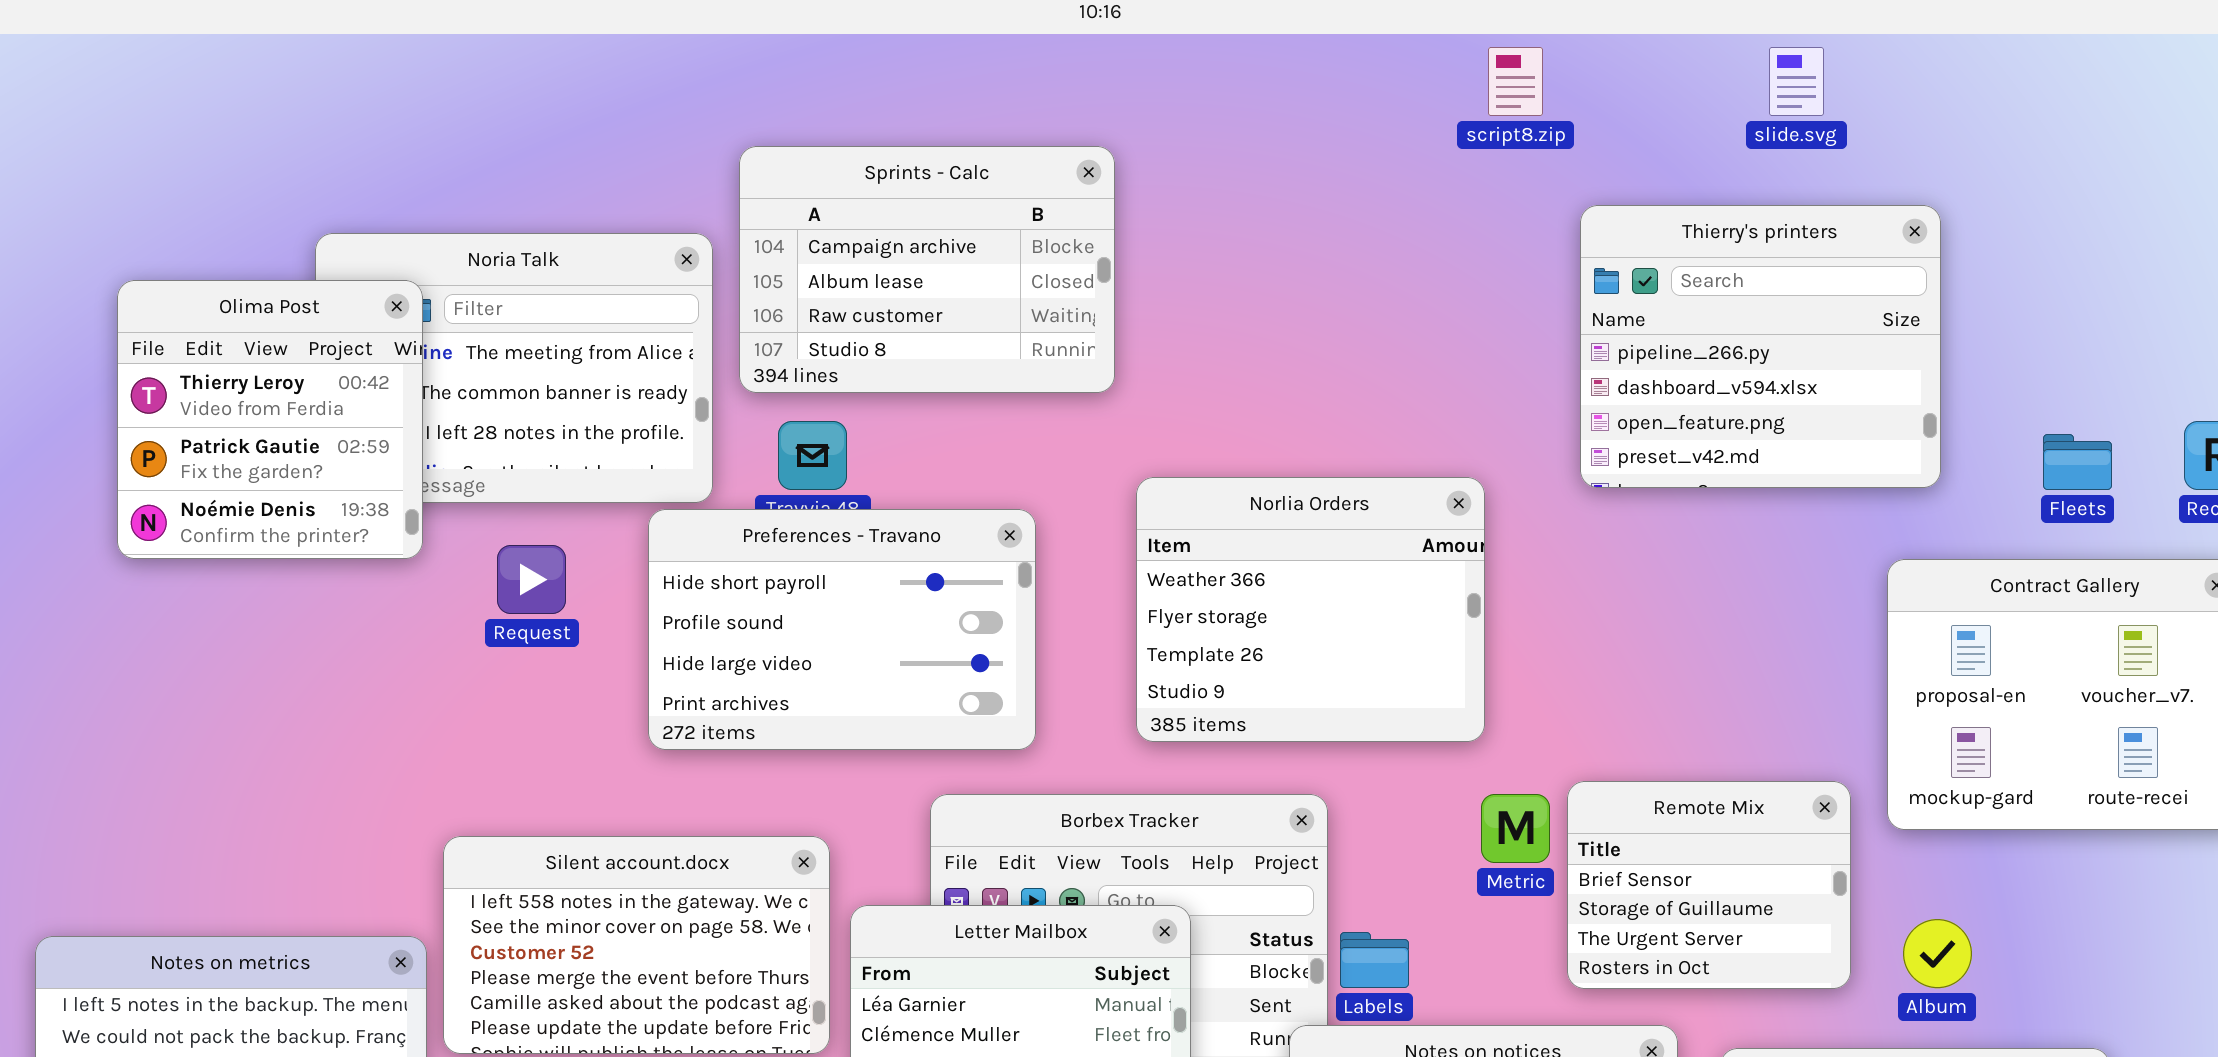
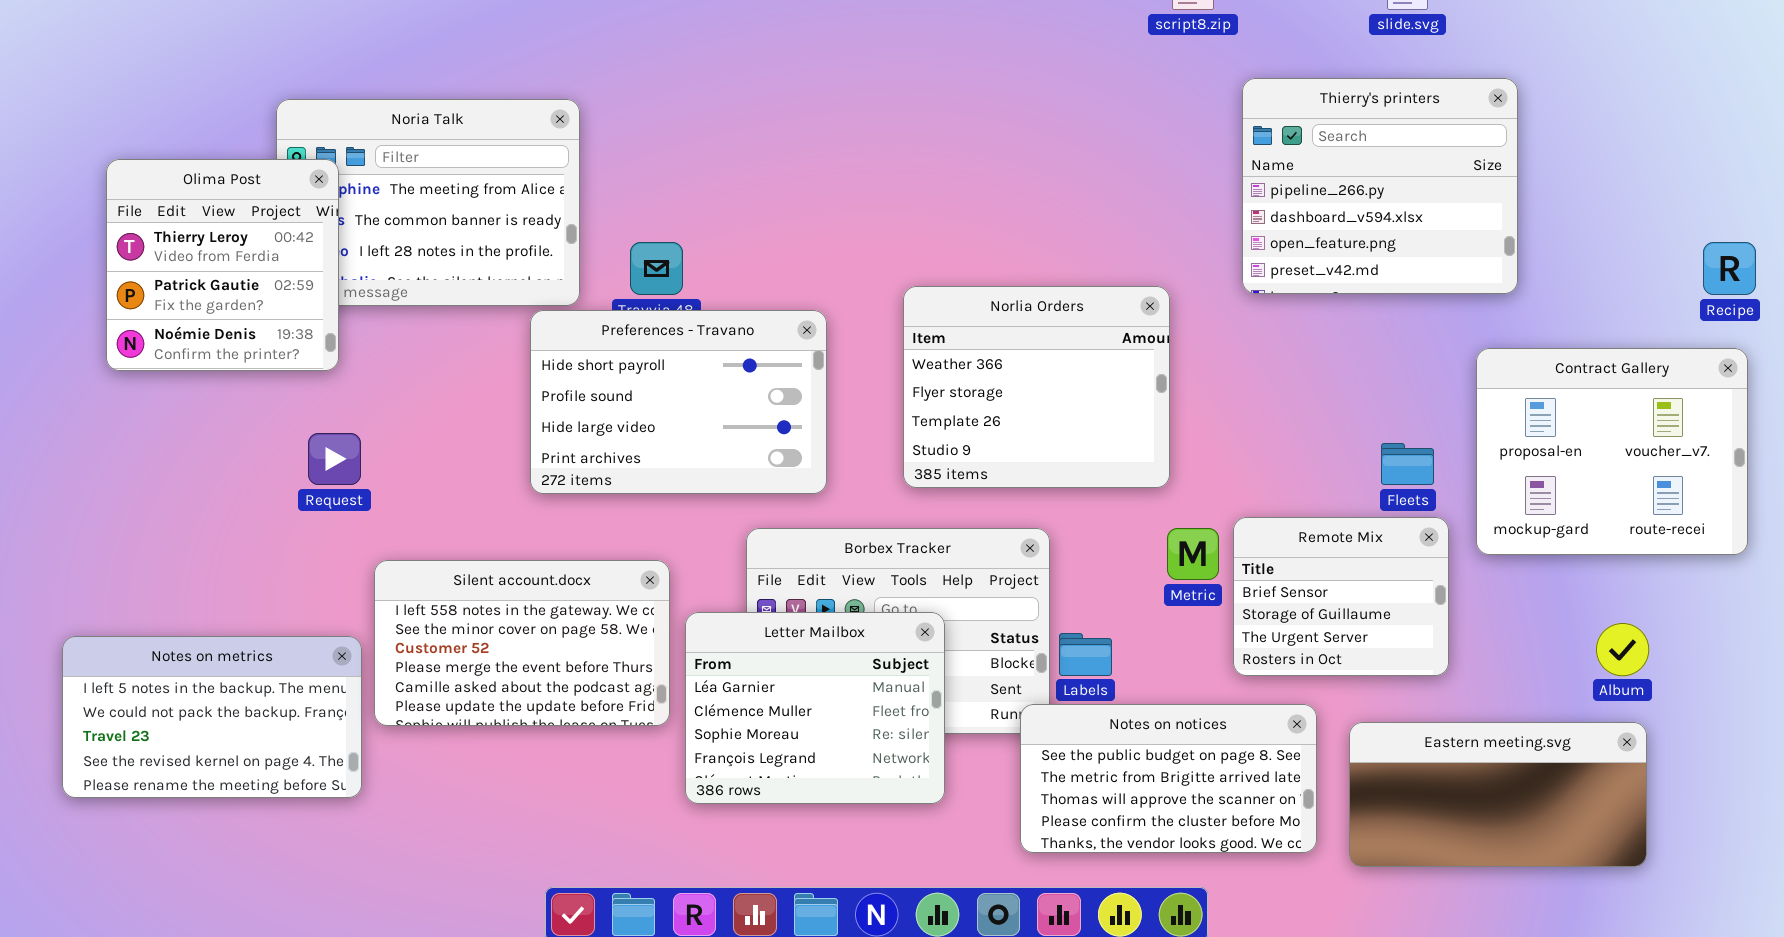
Sprints - Calc: [739,146,1115,393] -> none, closed
Olima Post: [117,280,423,559] -> [106,159,339,371], moved
Fleets: [2043,434,2112,490] -> [1381,443,1434,485], moved
Request: [497,545,566,614] -> [308,433,361,485], moved
Album: [1903,919,1972,988] -> [1596,623,1649,676], moved

